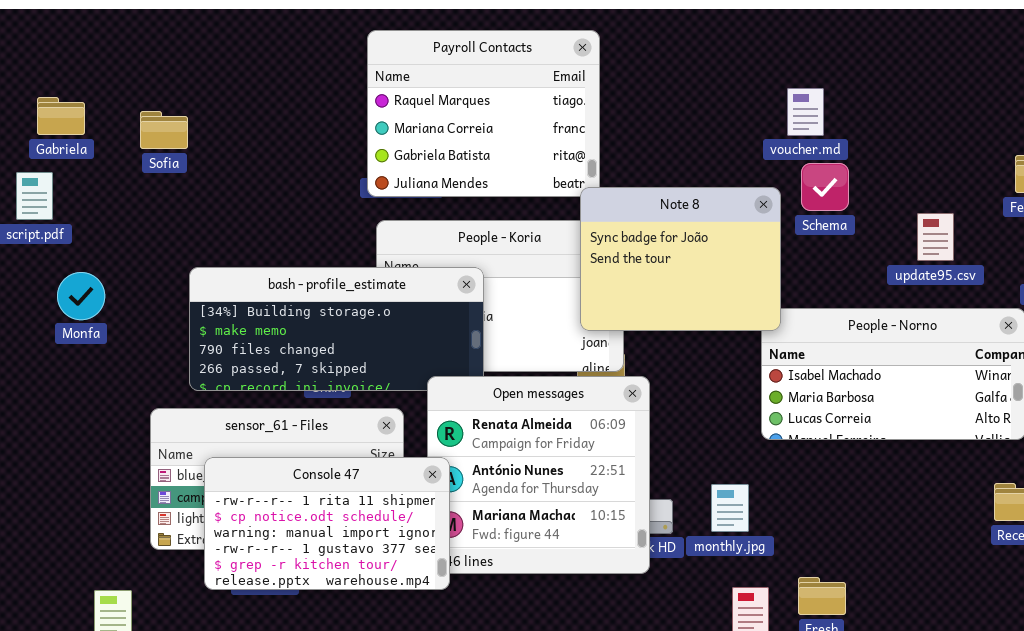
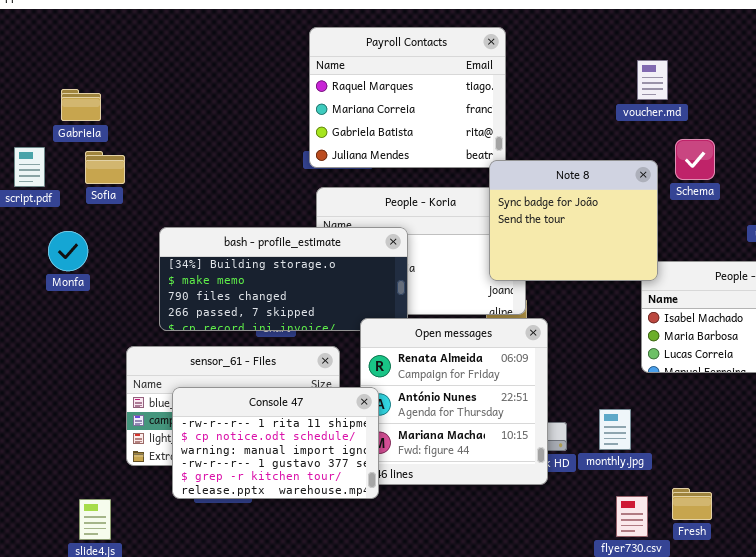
voucher.md: [787,88,824,136] -> [637,60,668,100], moved
Gabriela: [37,97,85,135] -> [61,89,101,121], moved
Sofia: [140,111,188,149] -> [85,151,125,184], moved

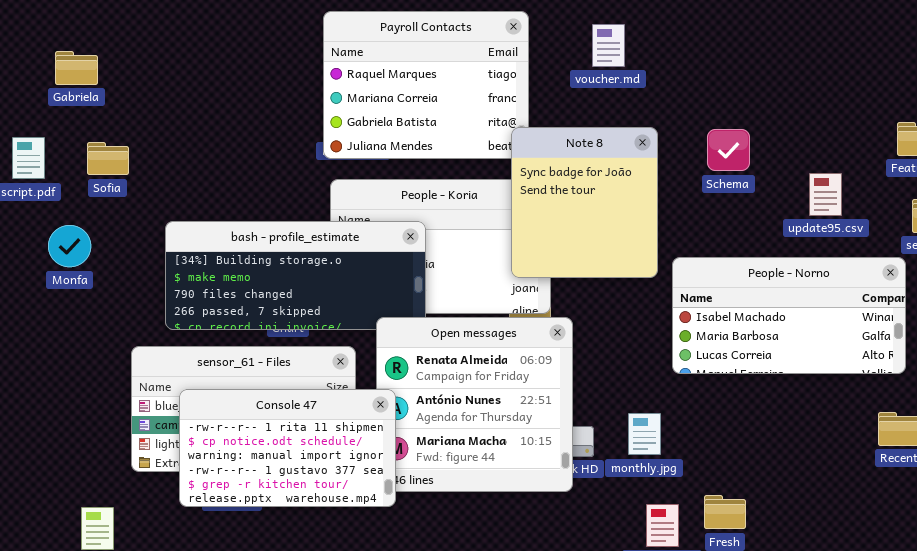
voucher.md: [637,60,668,100] -> [592,24,625,67], moved
Gabriela: [61,89,101,121] -> [55,51,98,85], moved
Note 8: [489,160,658,281] -> [511,127,658,278], resized

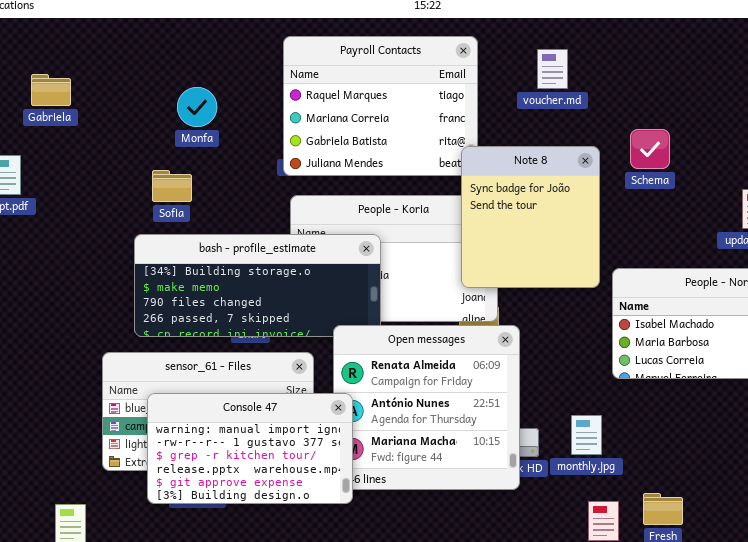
Schema: [707,129,750,171] -> [630,129,670,169], moved
Sofia: [87,142,129,175] -> [152,170,192,202], moved
Monfa: [48,225,91,267] -> [177,87,217,127], moved
Console 47: [179,389,396,507] -> [147,393,353,504], scrolled down 2 rows

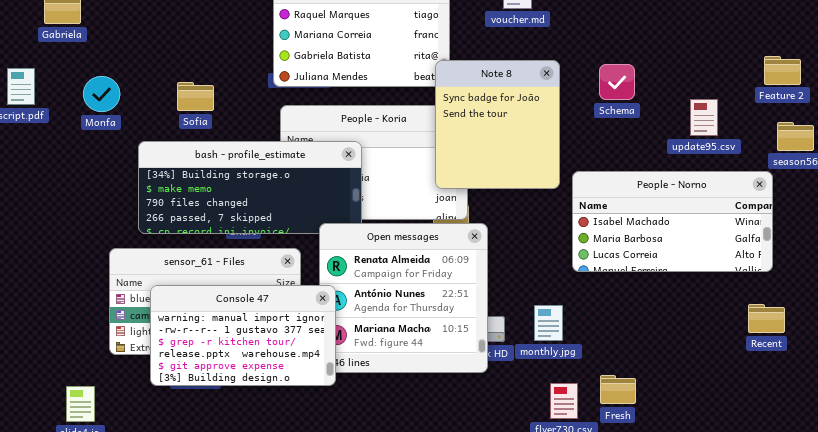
Monfa: [177,87,217,127] -> [83,76,120,112], moved
Schema: [630,129,670,169] -> [599,64,635,100], moved
Sofia: [152,170,192,202] -> [177,82,214,111], moved

